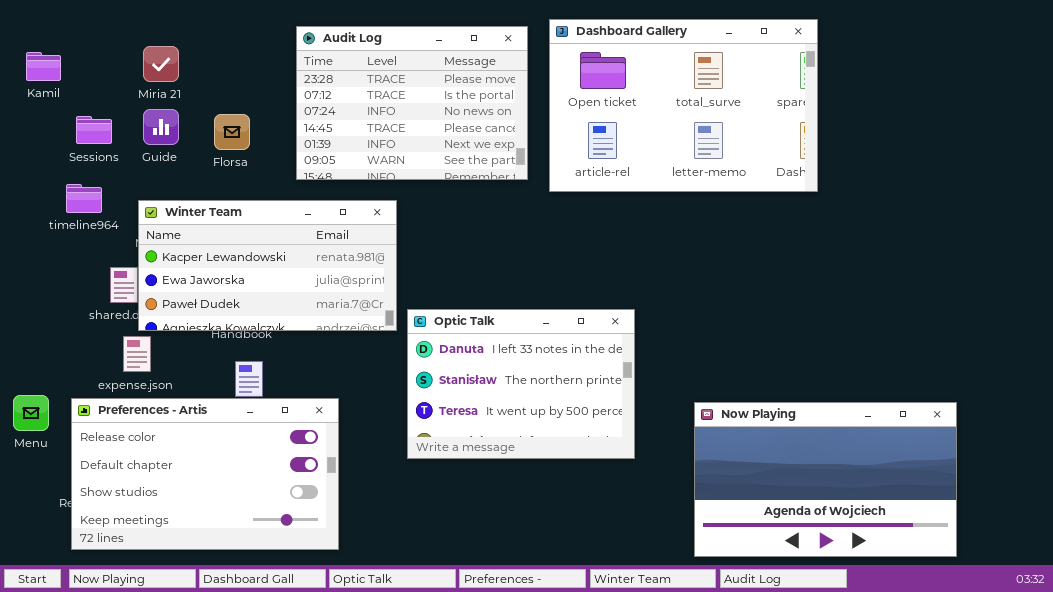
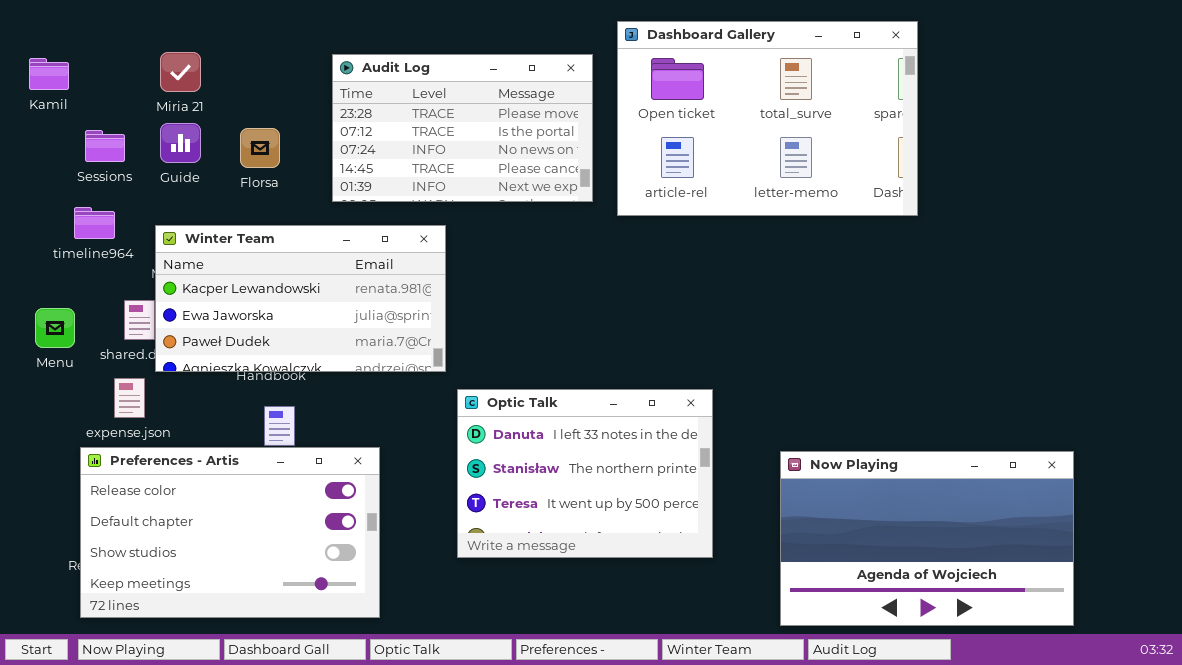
Audit Log: [296,26,528,180] -> [332,54,593,202], resized
Optic Talk: [407,309,635,459] -> [457,389,713,558], moved
expense.json: [123,336,151,372] -> [114,378,145,418], moved
Menu: [13,395,49,431] -> [35,308,75,348], moved

